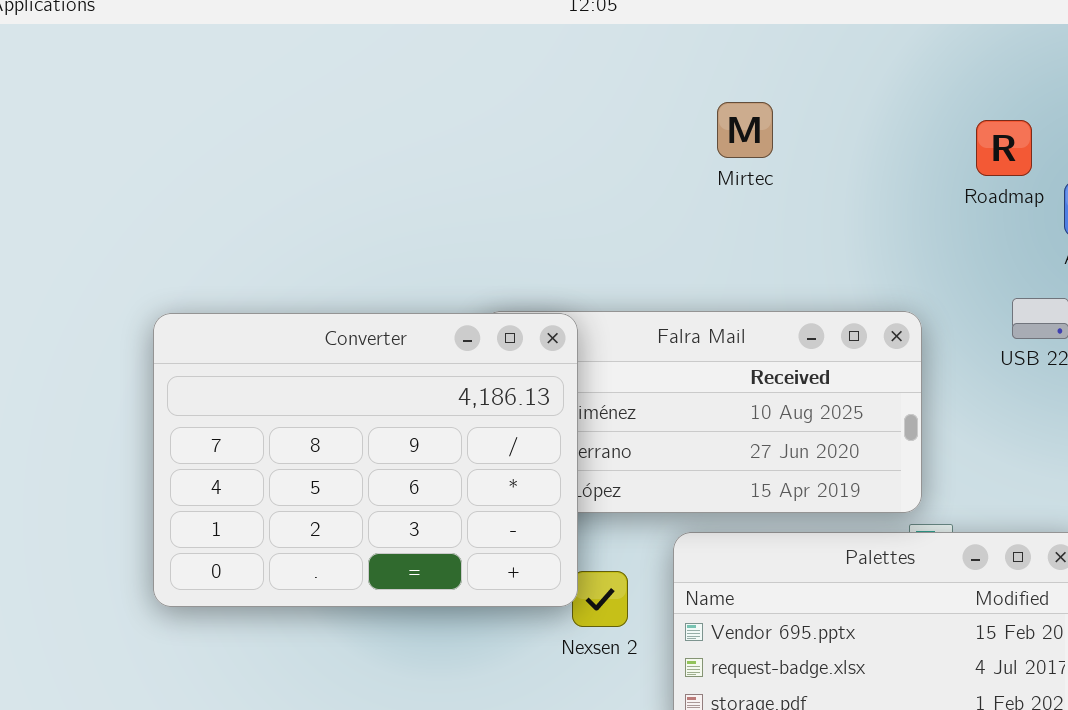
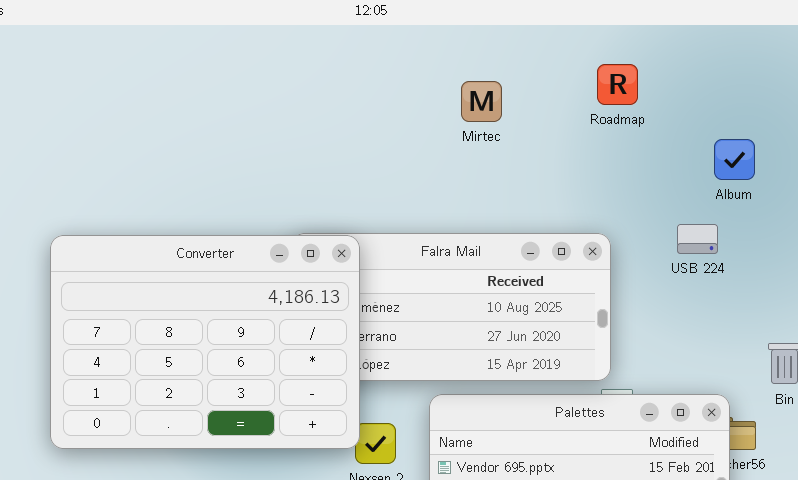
Roadmap: [976,120,1032,176] -> [597,64,638,105], moved

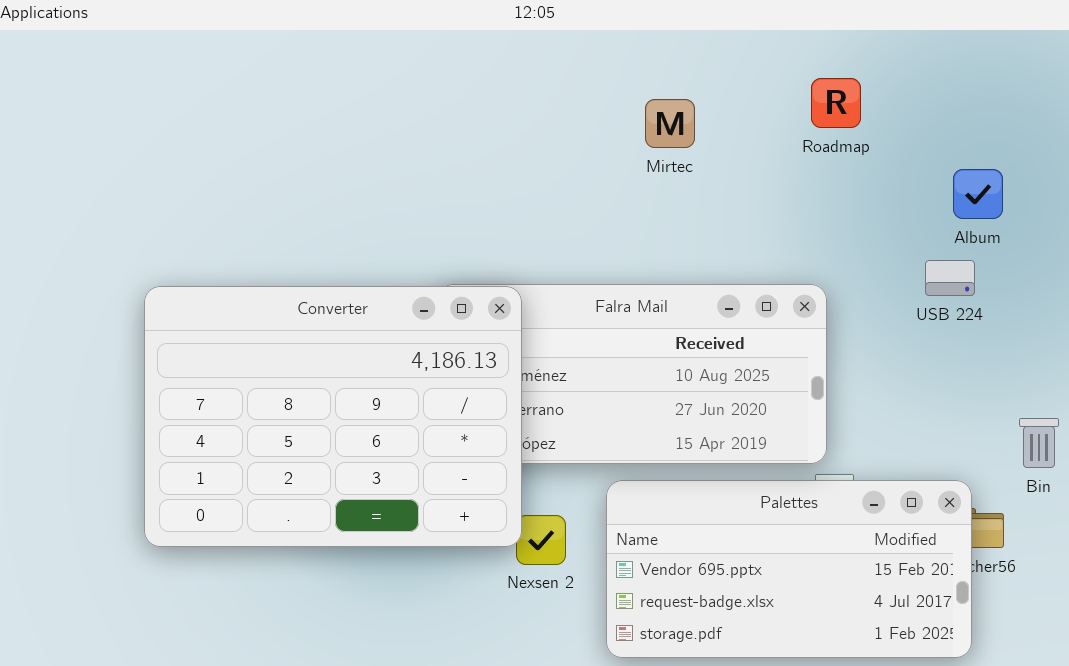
USB 224: [677,224,718,254] -> [925,260,975,296], moved

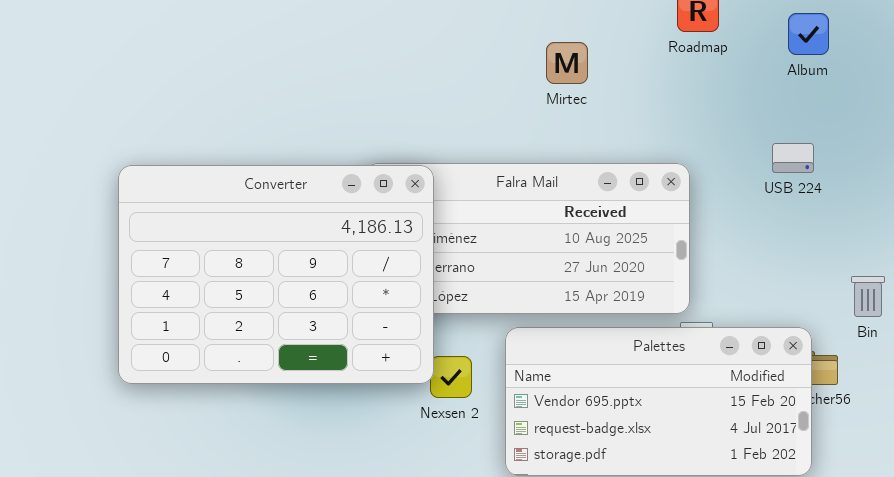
Mirtec: [645,99,695,148] -> [546,42,588,84], moved
Album: [953,169,1003,219] -> [788,13,829,55], moved

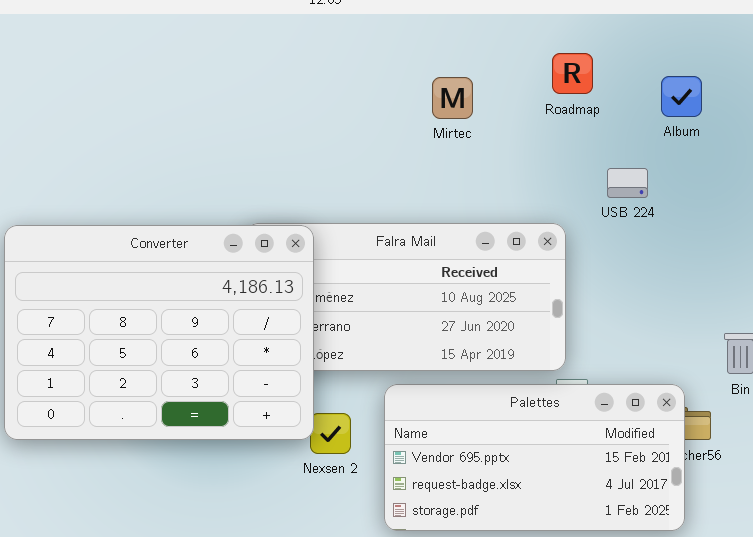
Mirtec: [546,42,588,84] -> [432,77,473,119], moved
USB 224: [772,143,814,173] -> [607,168,648,198], moved

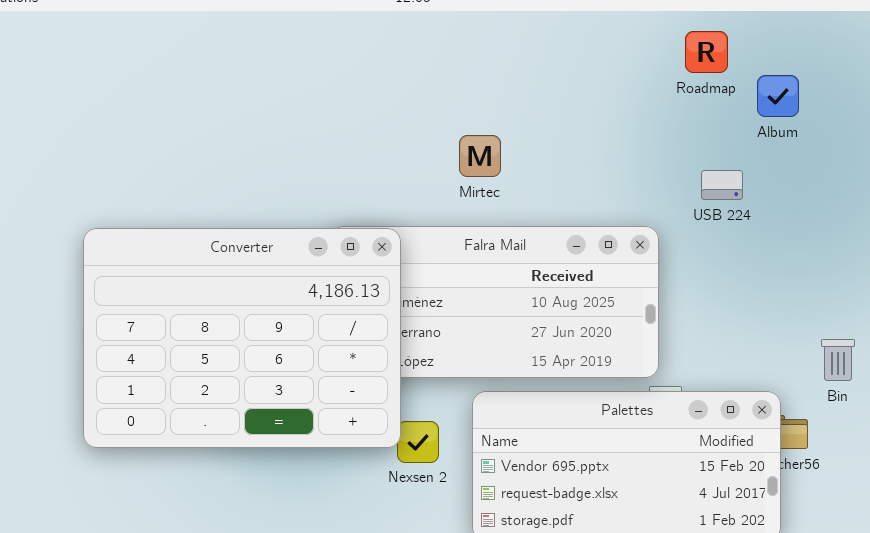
Roadmap: [552,53,593,94] -> [685,31,728,73], moved
Mirtec: [432,77,473,119] -> [459,135,501,177], moved

